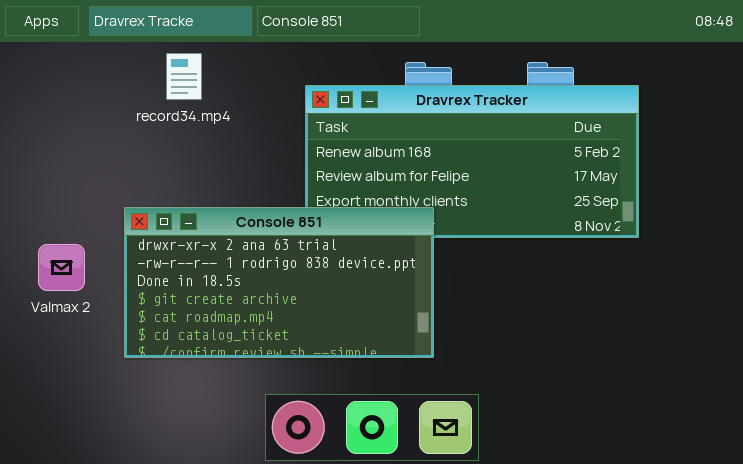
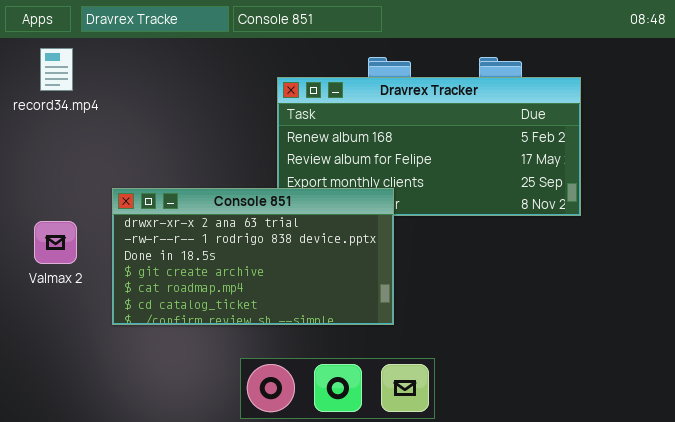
record34.mp4: [166,53,202,100] -> [40,48,73,91], moved

